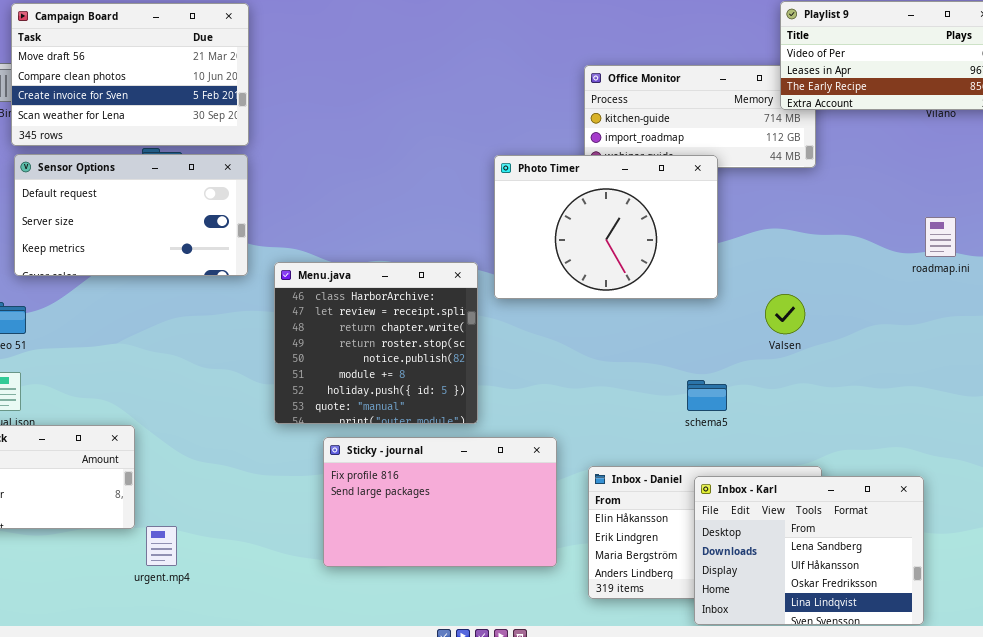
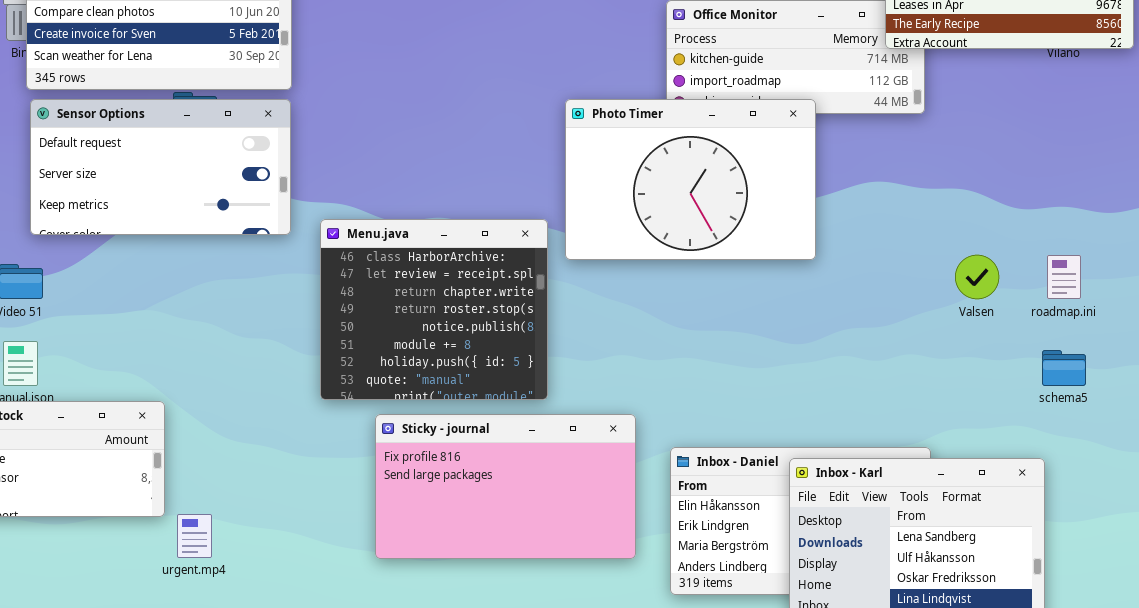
roadmap.ini: [925,217,956,257] -> [1047,255,1081,299], moved
Valsen: [765,294,805,334] -> [955,255,999,299], moved
schema5: [687,380,727,411] -> [1042,350,1086,386], moved

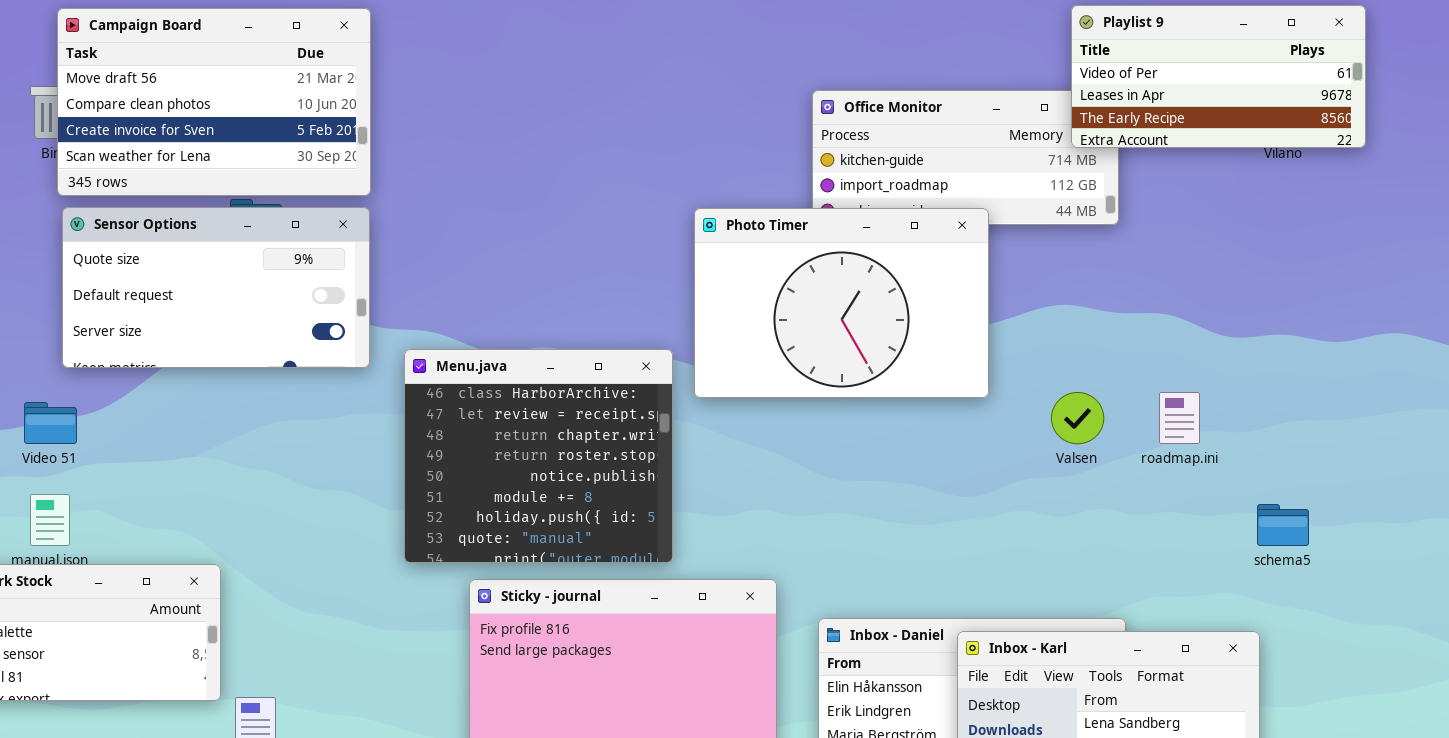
Sensor Options: [30,99,291,235] -> [62,207,370,368], scrolled up 1 row
Valsen: [955,255,999,299] -> [1051,392,1104,444], moved
roadmap.ini: [1047,255,1081,299] -> [1159,392,1200,444], moved

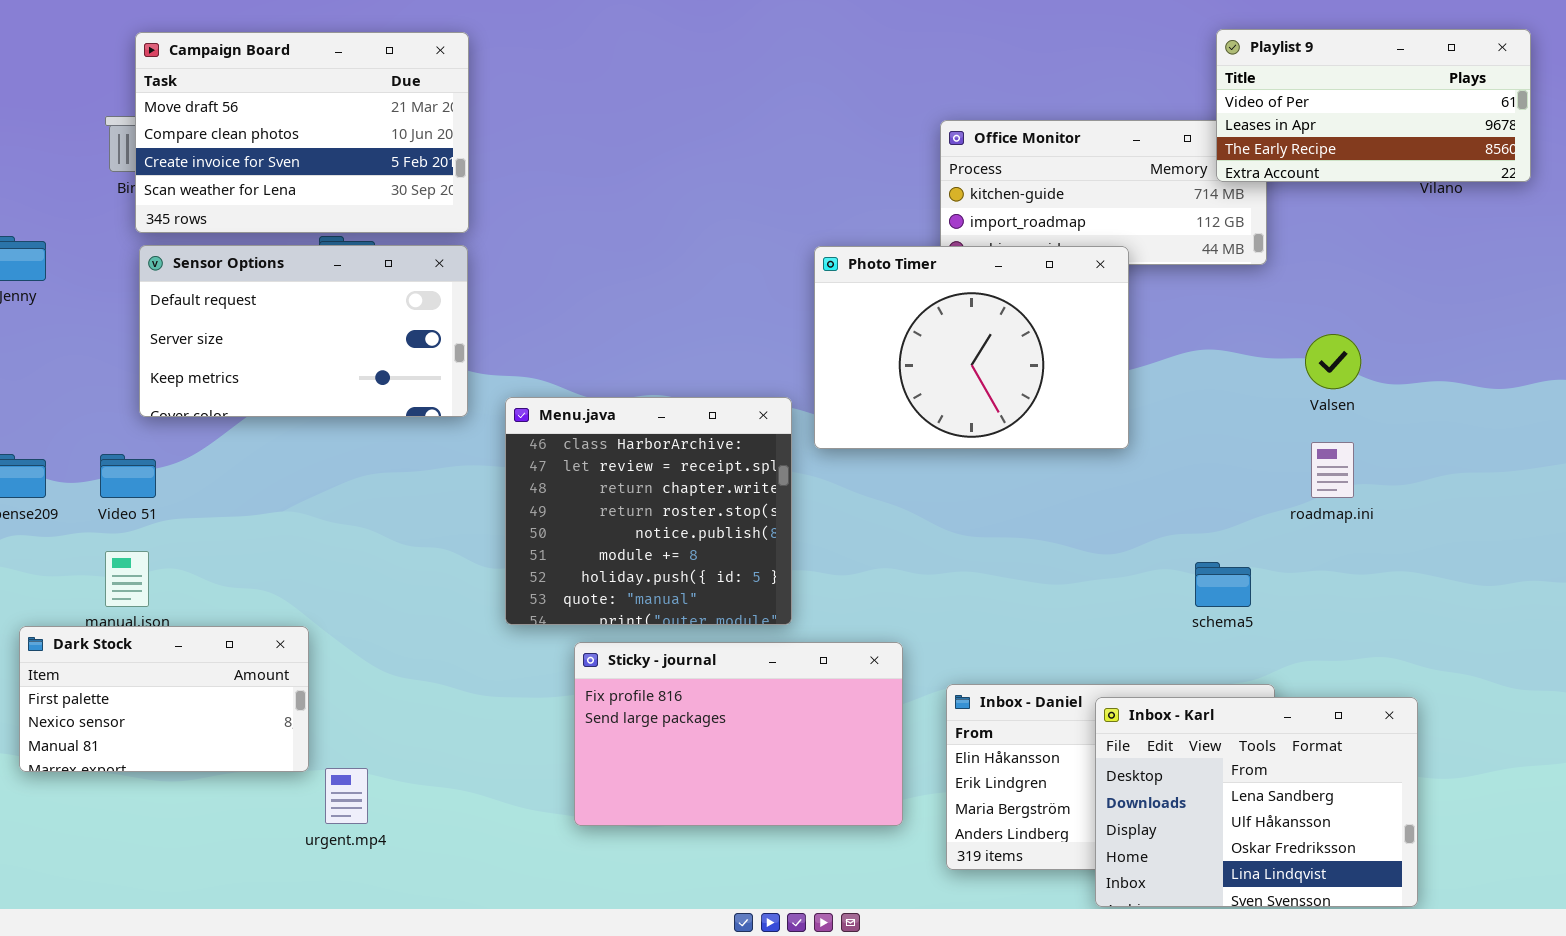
Sensor Options: [62,207,370,368] -> [139,245,468,417], scrolled down 1 row
Valsen: [1051,392,1104,444] -> [1305,334,1361,389], moved
schema5: [1257,504,1309,546] -> [1195,562,1251,607], moved

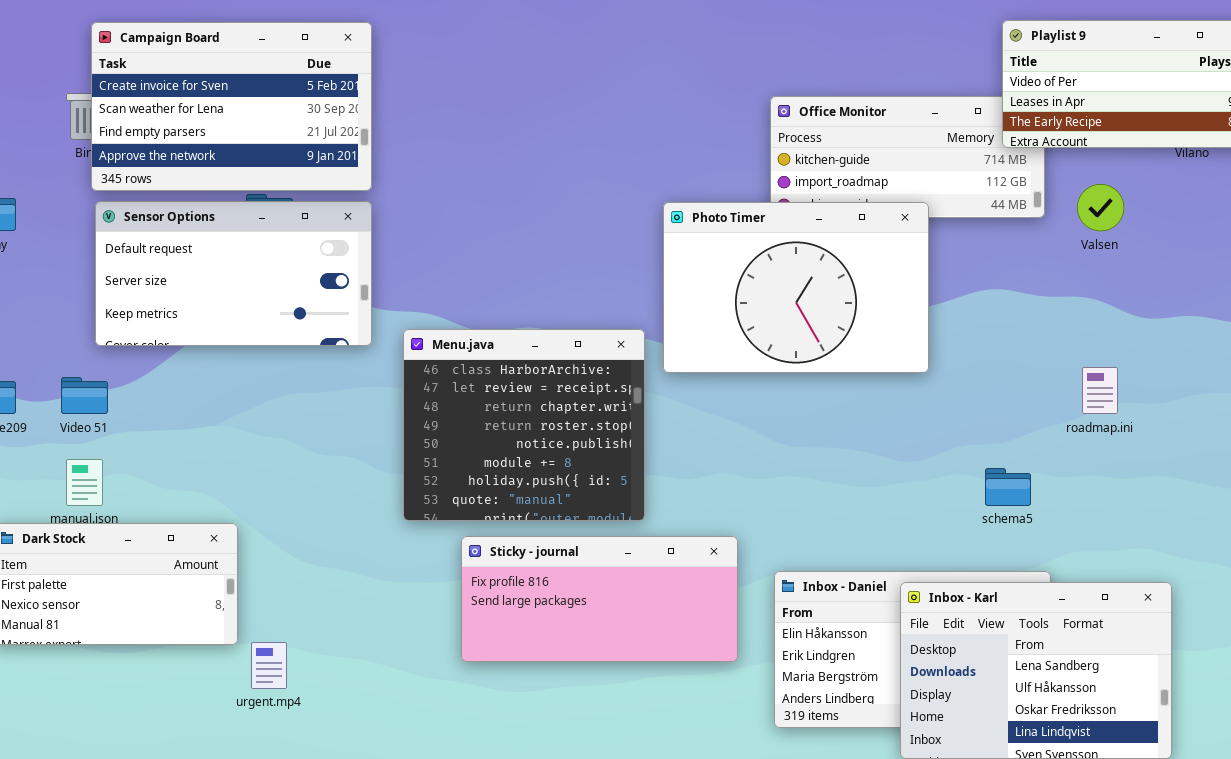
Campaign Board: [135,32,469,233] -> [91,22,372,191], scrolled down 2 rows
Valsen: [1305,334,1361,389] -> [1077,184,1124,231], moved
Sticky - journal: [574,642,903,826] -> [461,536,738,662], resized

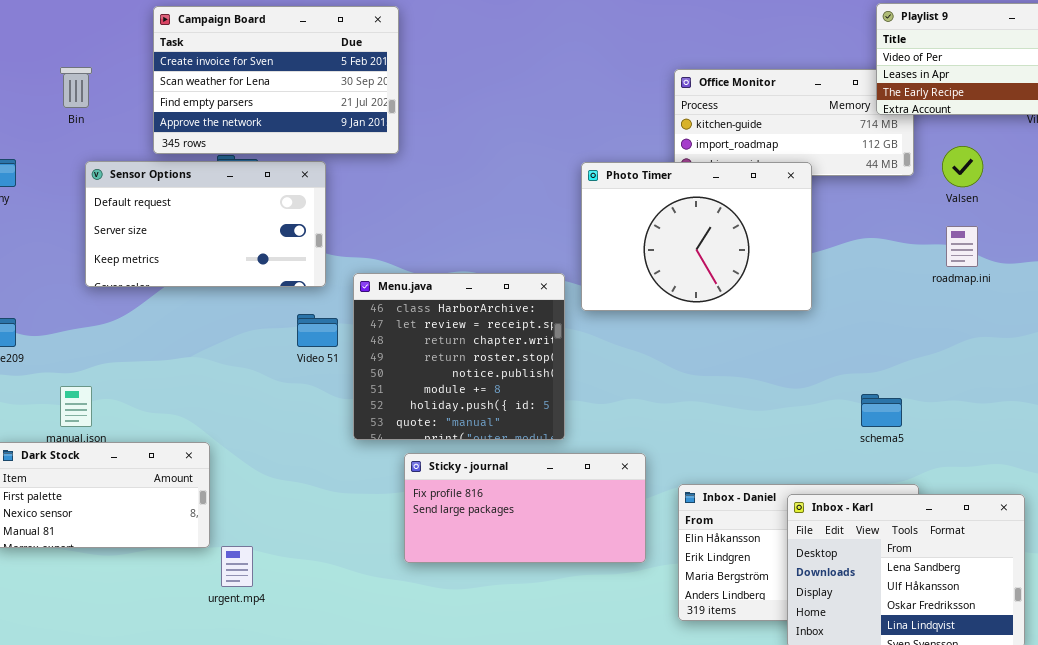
Campaign Board: [91,22,372,191] -> [153,6,399,154], moved
roadmap.ini: [1082,367,1118,414] -> [946,226,978,267], moved
Video 51: [61,377,108,414] -> [297,314,338,347], moved

